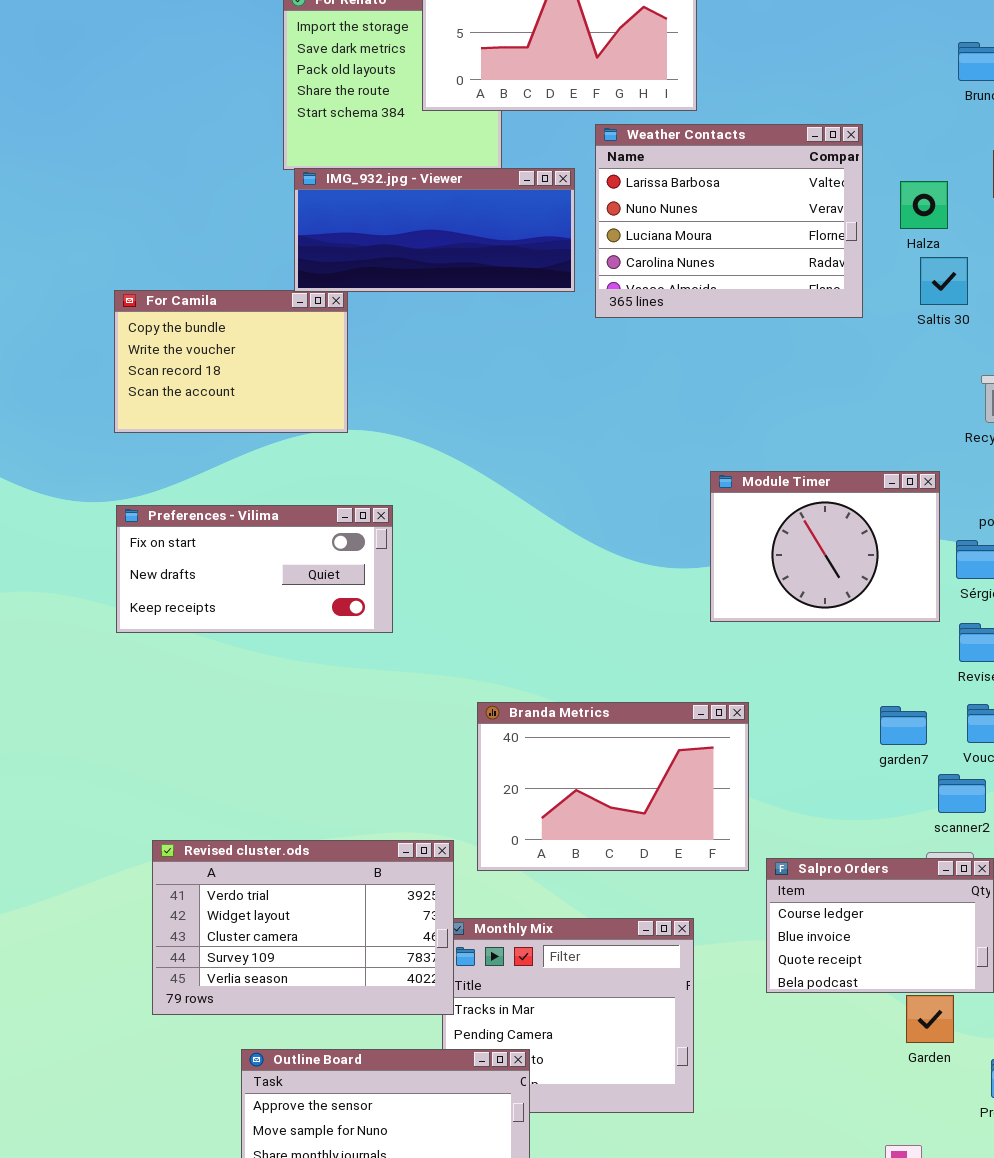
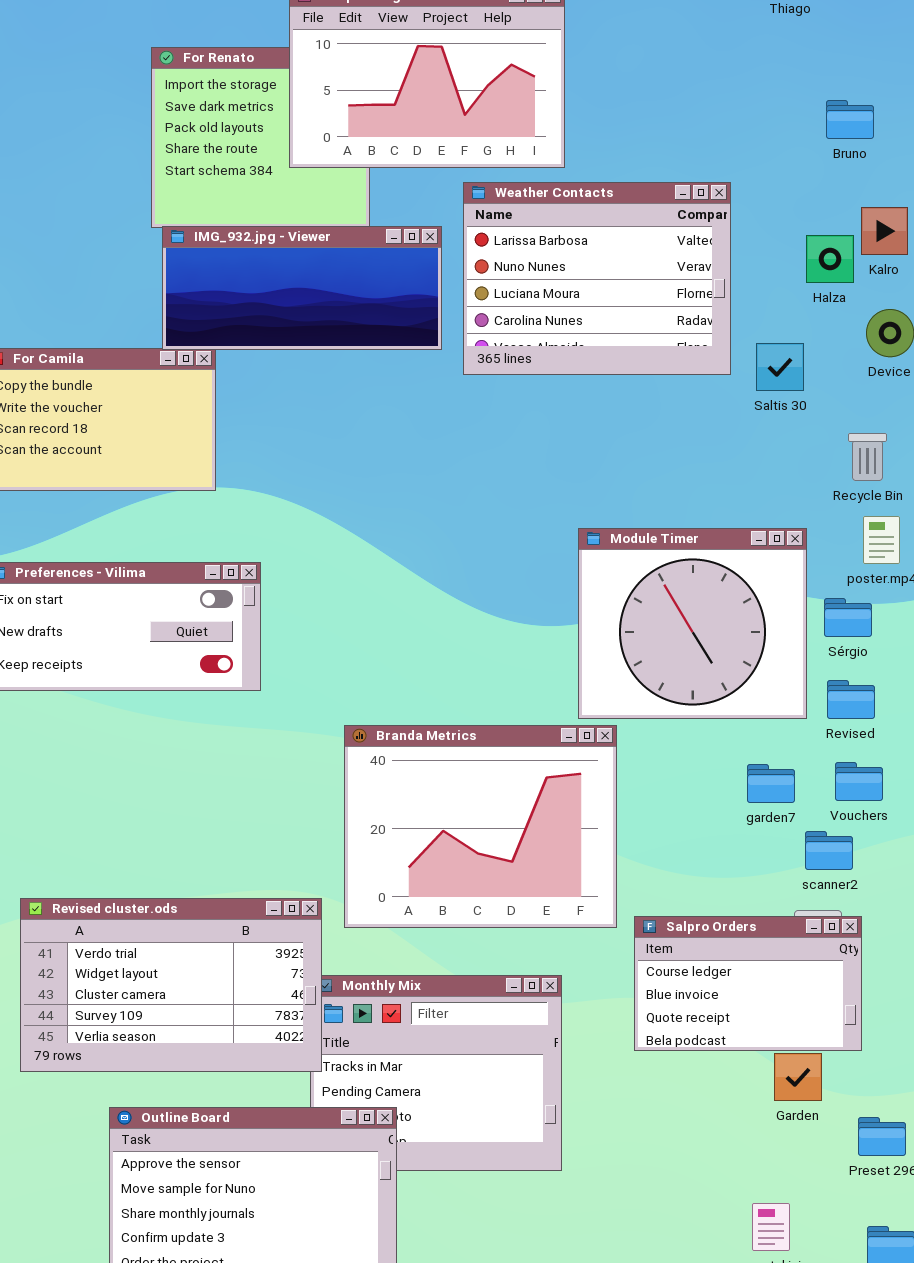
Halza: [900,181,948,229] -> [806,235,854,283], moved
Saltis 30: [920,257,968,305] -> [756,343,804,391], moved
Module Timer: [710,471,940,622] -> [578,528,807,719], resized
Branda Metrics: [477,702,749,871] -> [344,725,617,928], resized

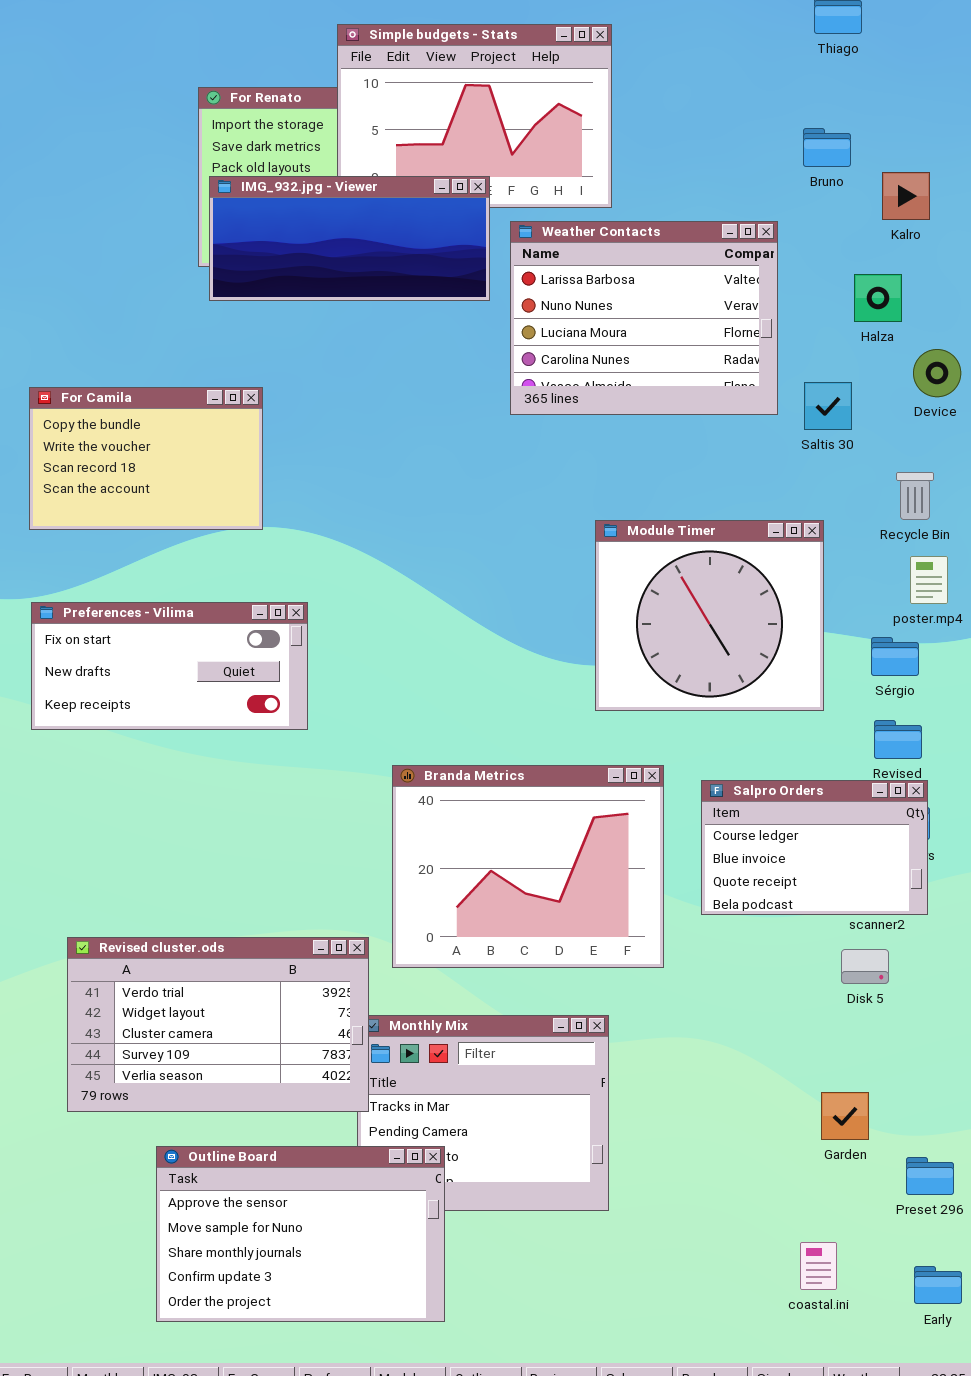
Bruno: [826,100,874,139] -> [803,128,851,167], moved
Kalro: [861,207,908,255] -> [882,172,930,220], moved
IMG_932.jpg - Viewer: [162,226,442,350] -> [209,176,490,301], moved
Module Timer: [578,528,807,719] -> [595,520,824,711], moved
Salpro Orders: [634,916,862,1051] -> [701,780,928,915], moved

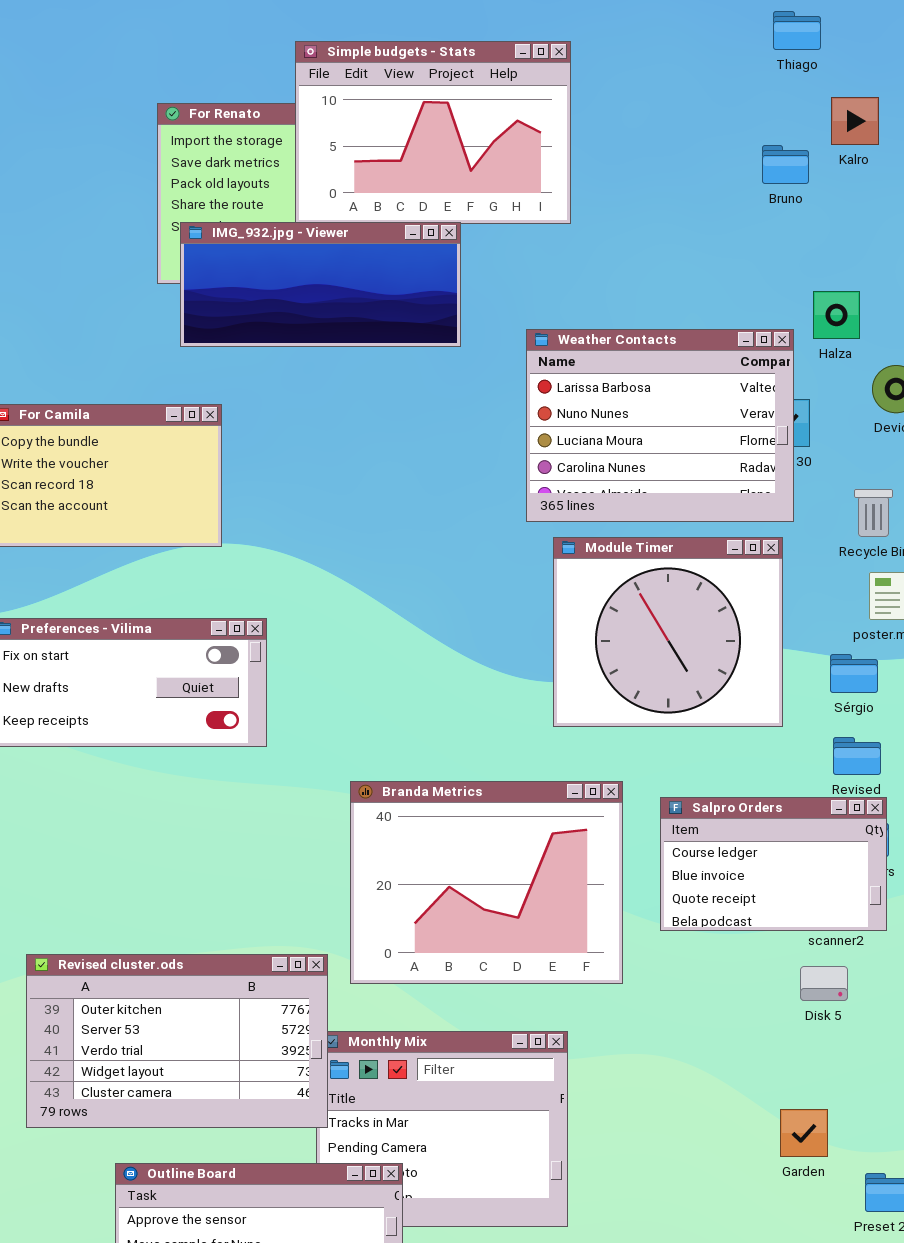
Kalro: [882,172,930,220] -> [831,97,879,145], moved
IMG_932.jpg - Viewer: [209,176,490,301] -> [180,222,461,347], moved
Weather Contacts: [510,221,778,415] -> [526,329,794,522], moved
Revised cluster.ods: [67,937,369,1112] -> [26,954,328,1128], scrolled up 2 rows

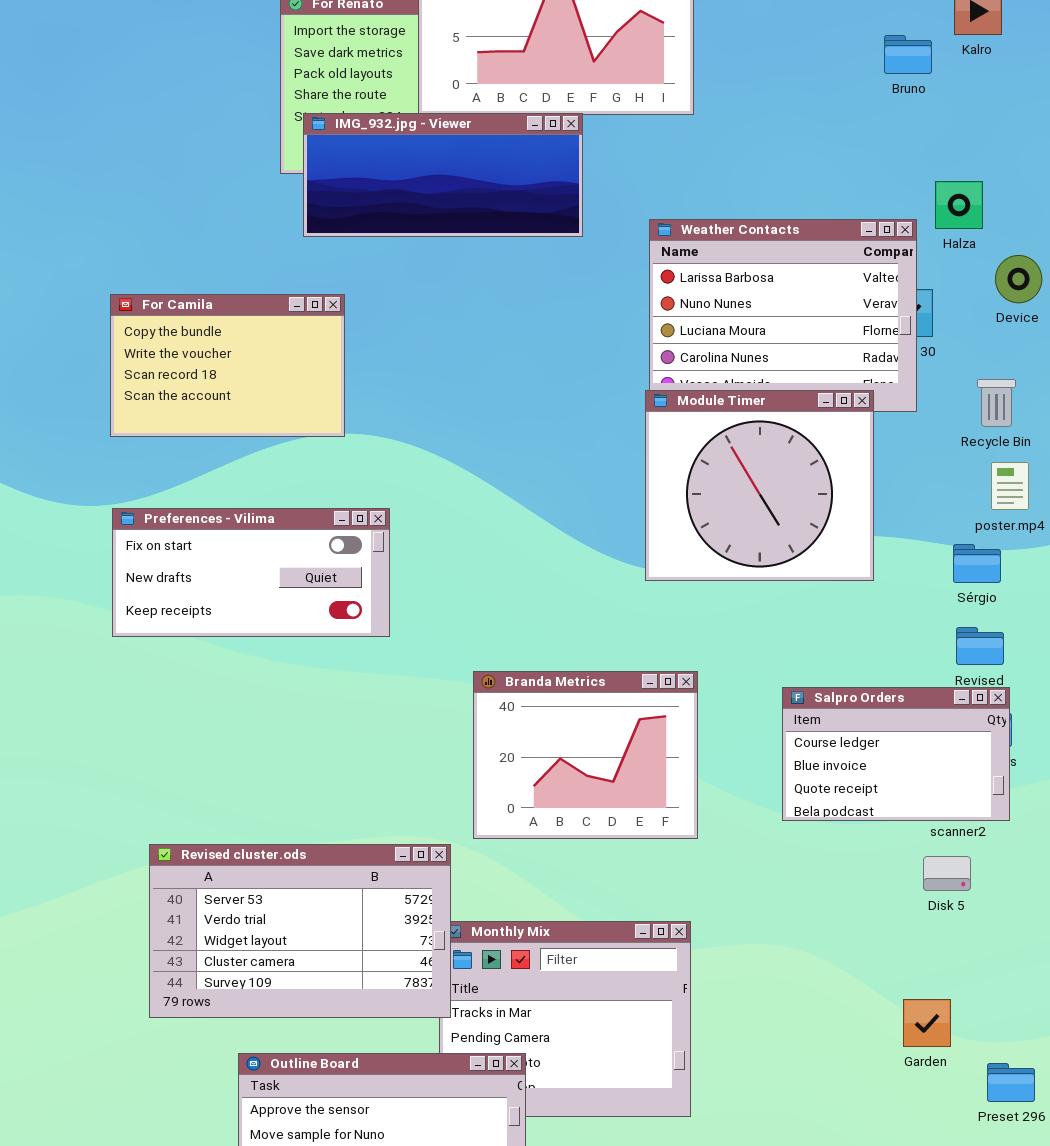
Module Timer: [553,537,783,727] -> [645,390,874,581], moved
Branda Metrics: [350,781,623,984] -> [473,671,698,839], resized
Revised cluster.ods: [26,954,328,1128] -> [149,844,451,1018], scrolled down 1 row

